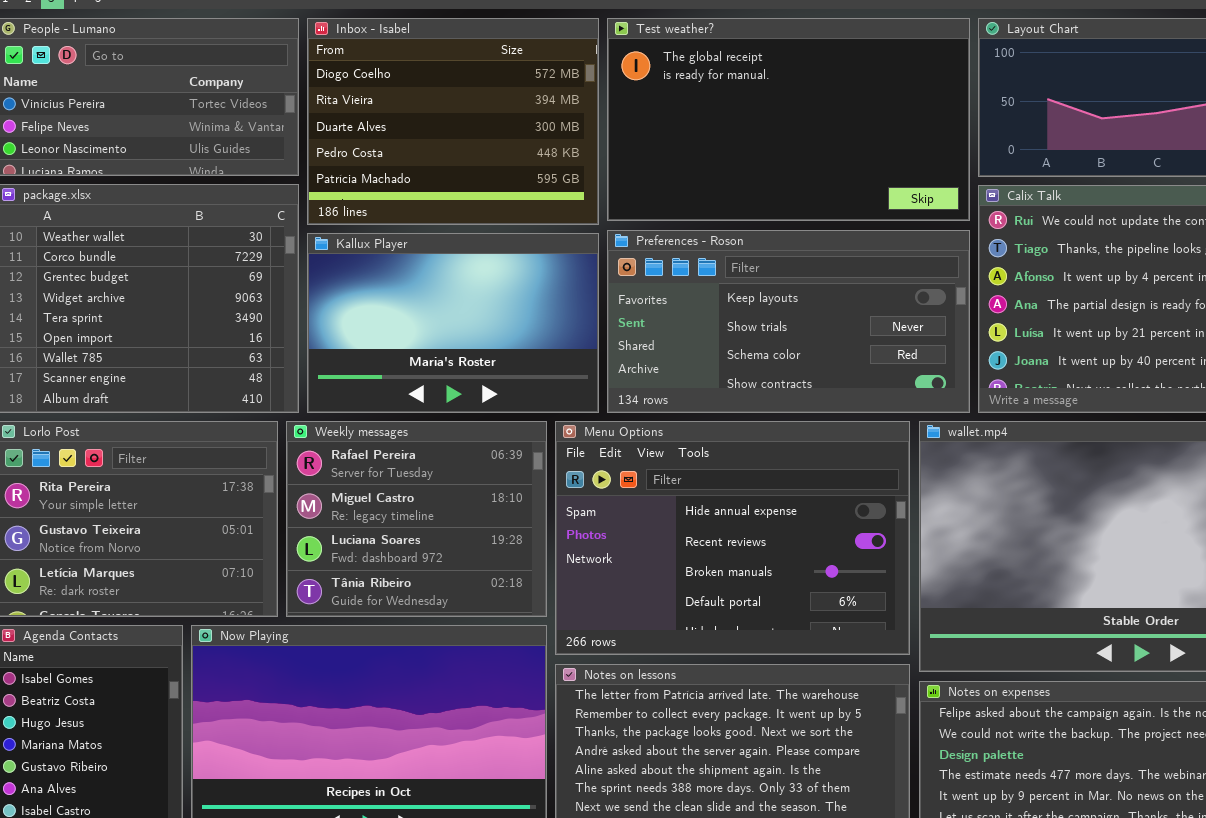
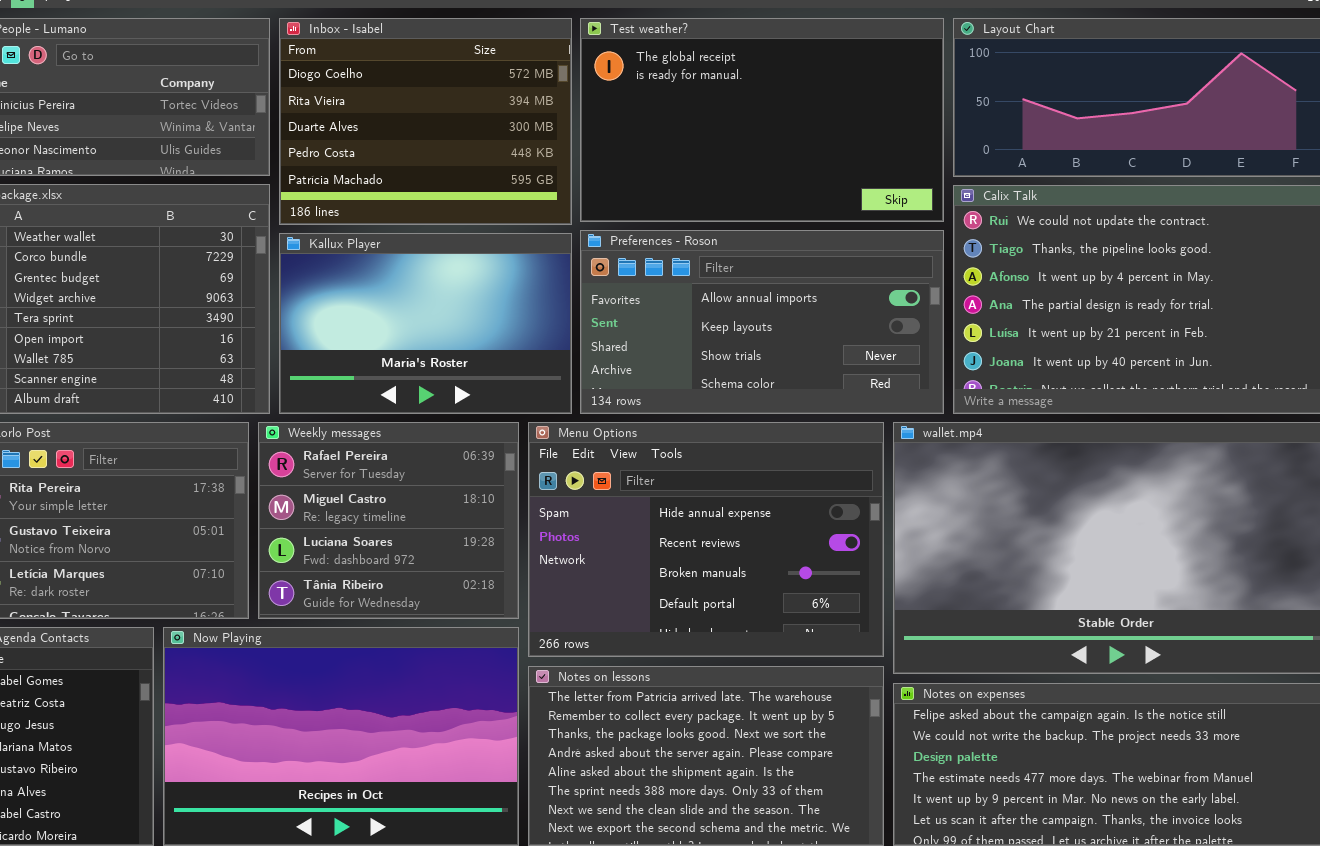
Preferences - Roson: [607,230,970,413] -> [580,230,944,414], scrolled up 1 row

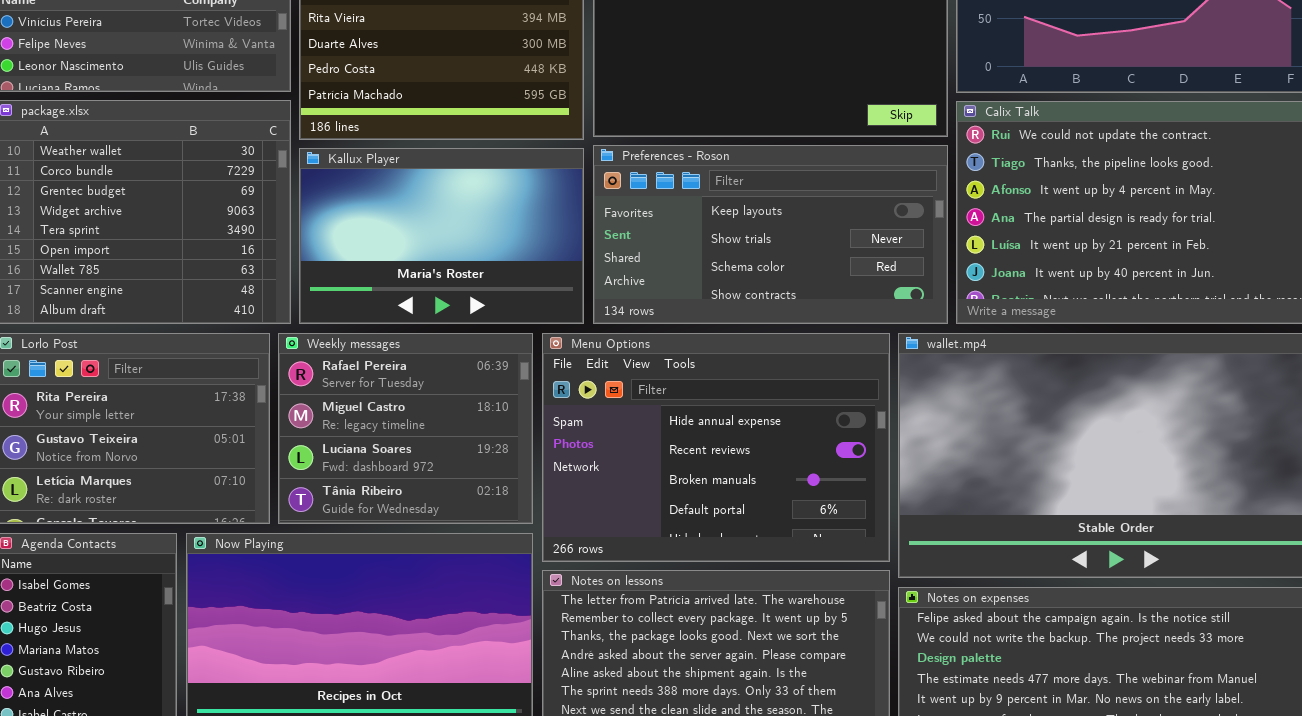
Preferences - Roson: [580,230,944,414] -> [593,145,948,324], scrolled down 1 row

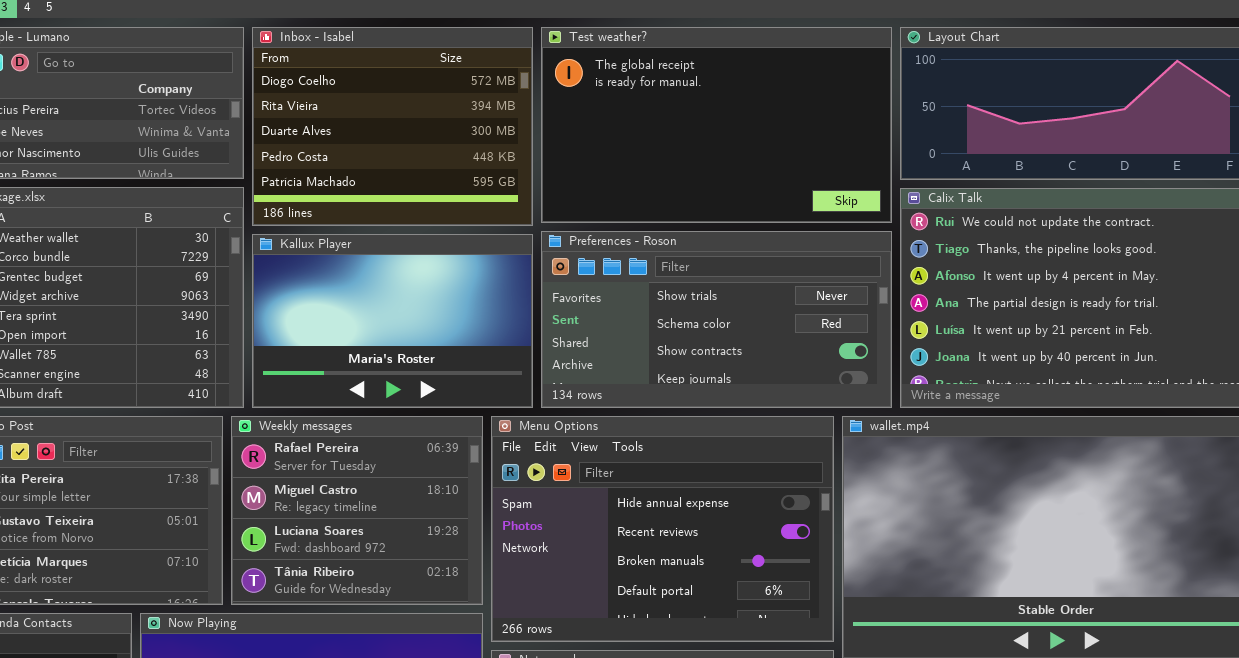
Preferences - Roson: [593,145,948,324] -> [541,231,892,408], scrolled down 1 row

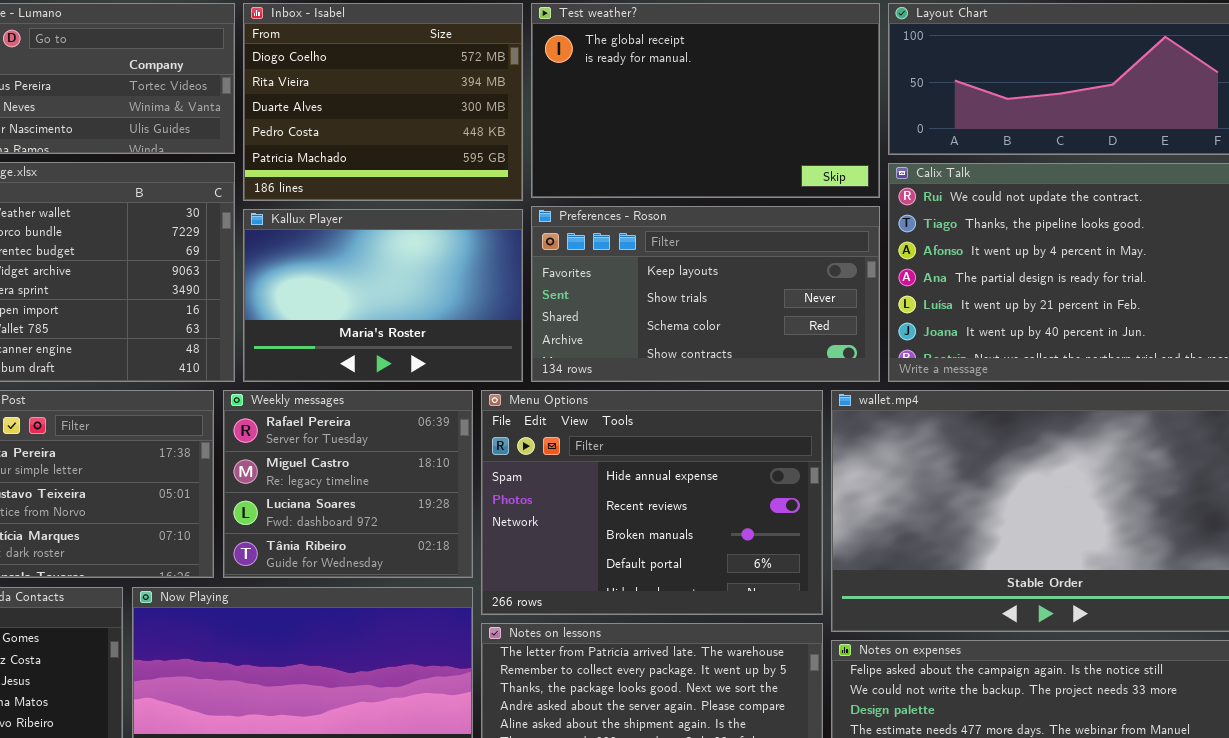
Preferences - Roson: [541,231,892,408] -> [531,206,880,382], scrolled up 1 row

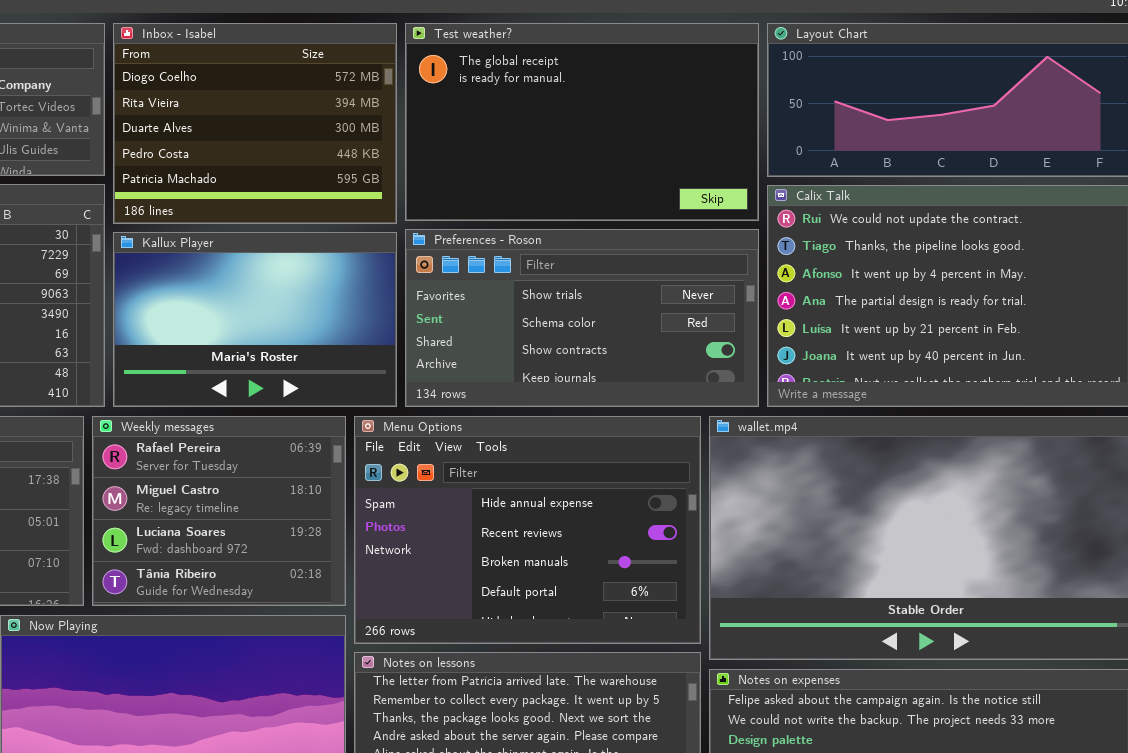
Preferences - Roson: [531,206,880,382] -> [405,229,759,407], scrolled down 1 row

